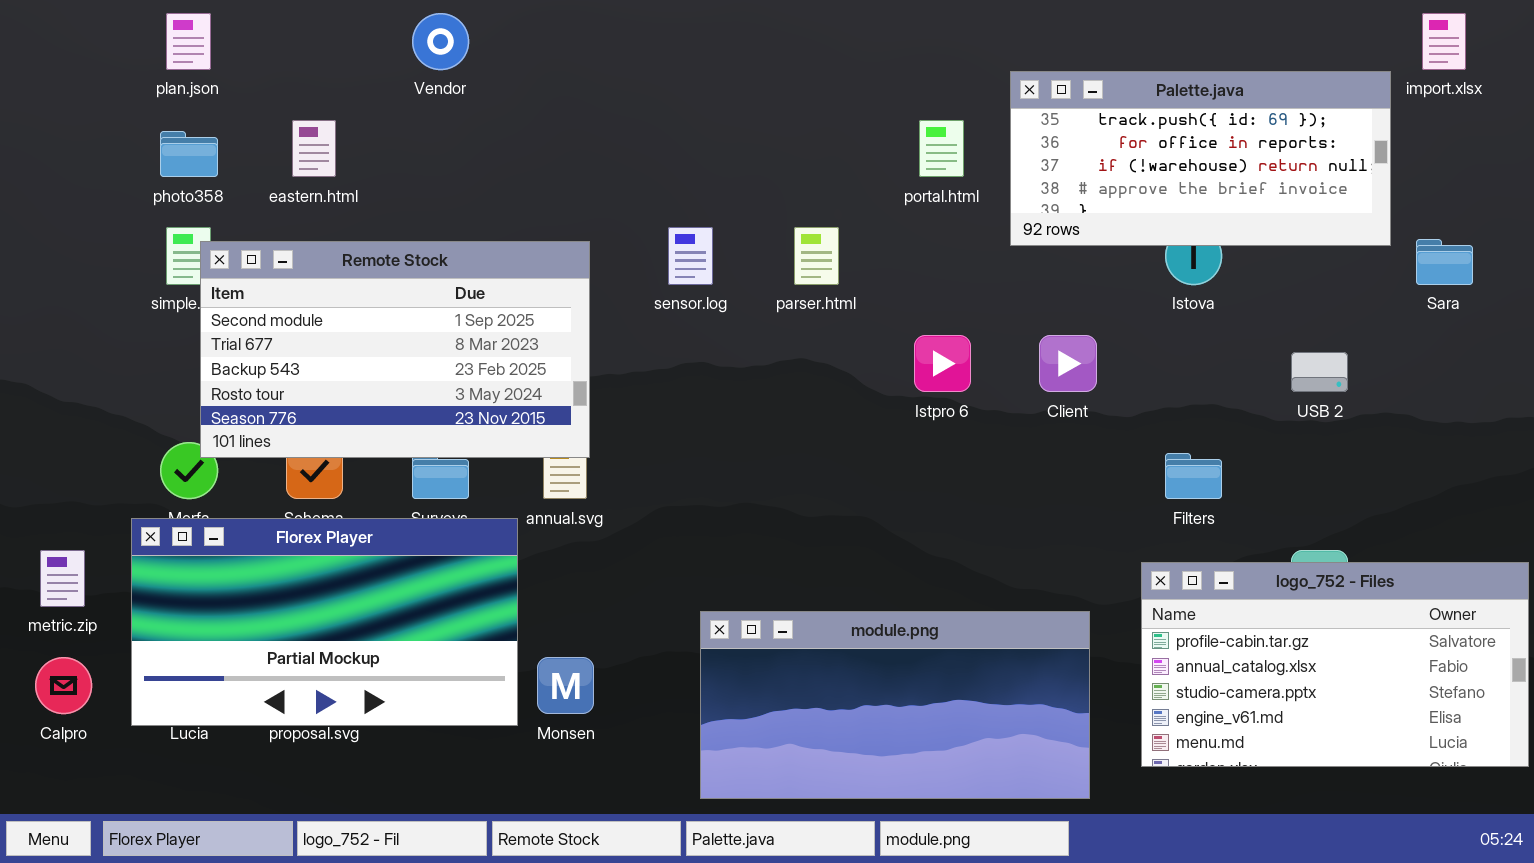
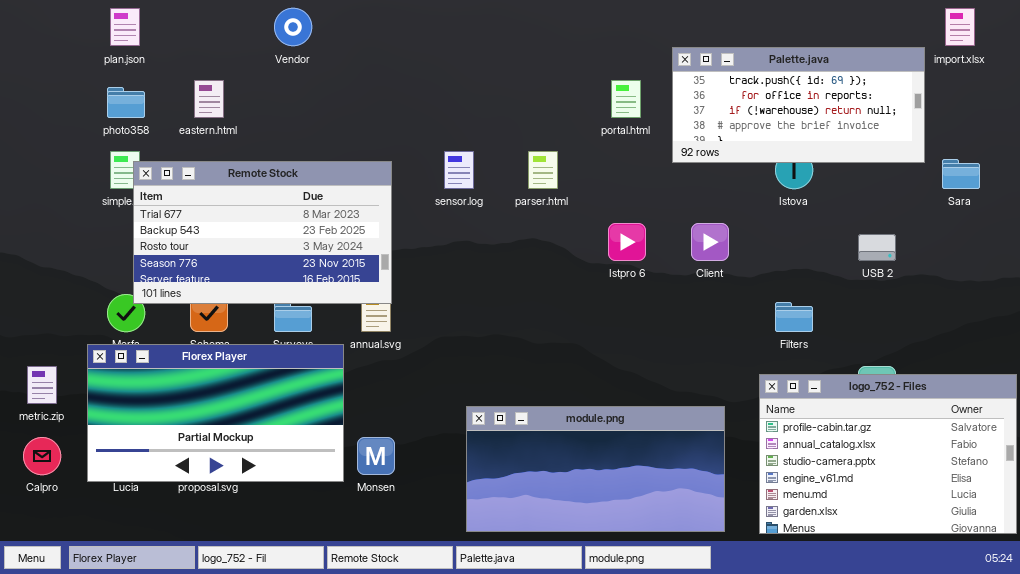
Remote Stock: [200,241,590,458] -> [133,161,392,304], scrolled down 1 row
logo_752 - Files: [1141,562,1529,767] -> [759,374,1017,534], resized

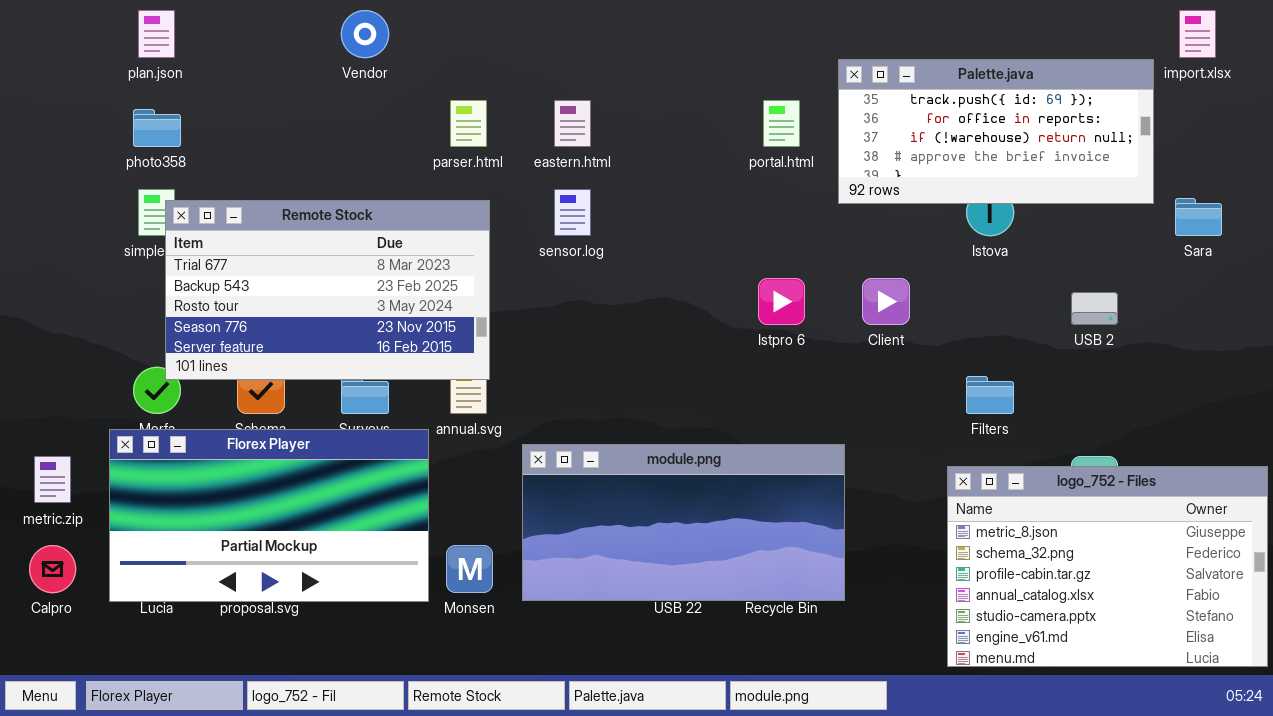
eastern.html: [194,80,224,118] -> [554,100,591,147], moved
parser.html: [528,151,558,189] -> [450,100,487,147], moved
logo_752 - Files: [759,374,1017,534] -> [947,466,1268,667], scrolled up 2 rows
module.png: [466,406,725,532] -> [522,444,845,601], moved

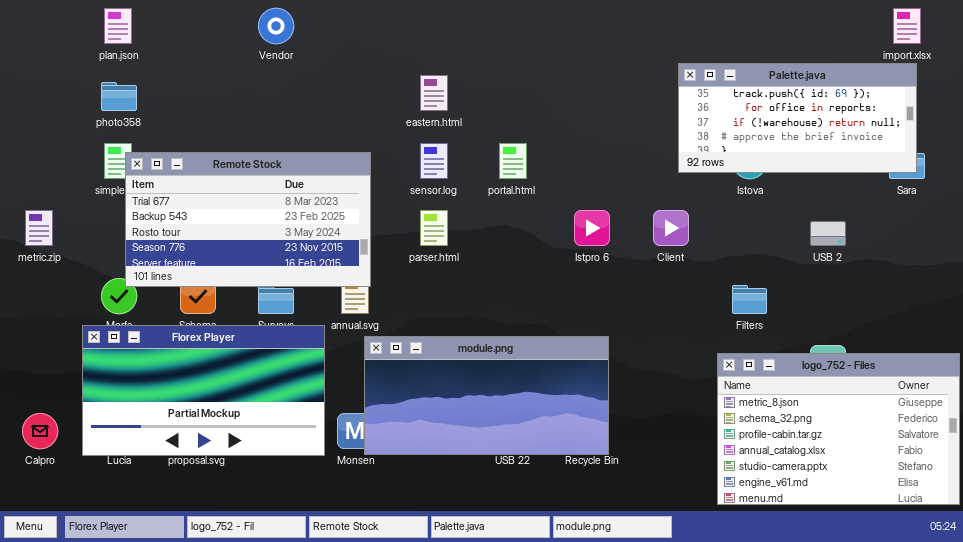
Palette.java: [838,59,1154,204] -> [678,63,917,173], moved
parser.html: [450,100,487,147] -> [420,210,448,246], moved
portal.html: [763,100,800,147] -> [499,143,527,179], moved
module.png: [522,444,845,601] -> [364,336,609,455], moved
metric.zip: [34,456,71,503] -> [25,210,53,246], moved

